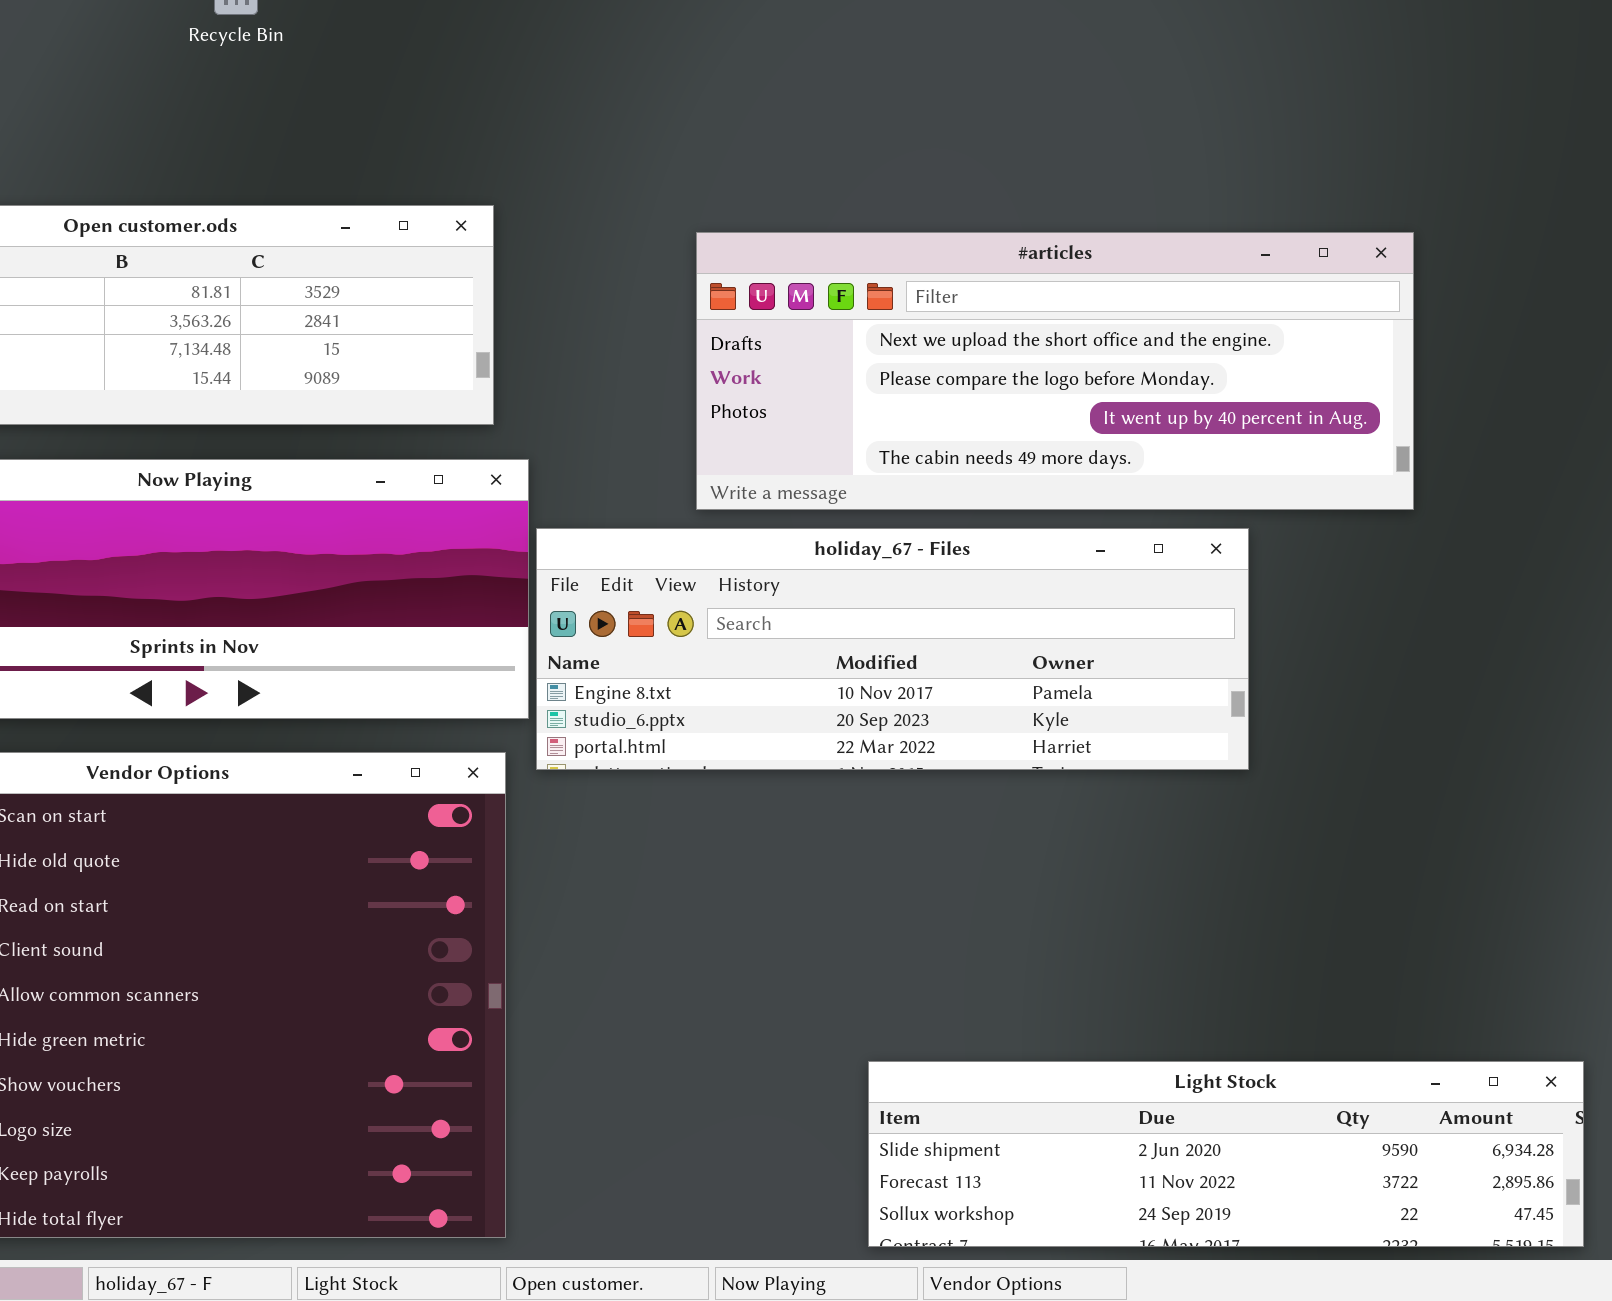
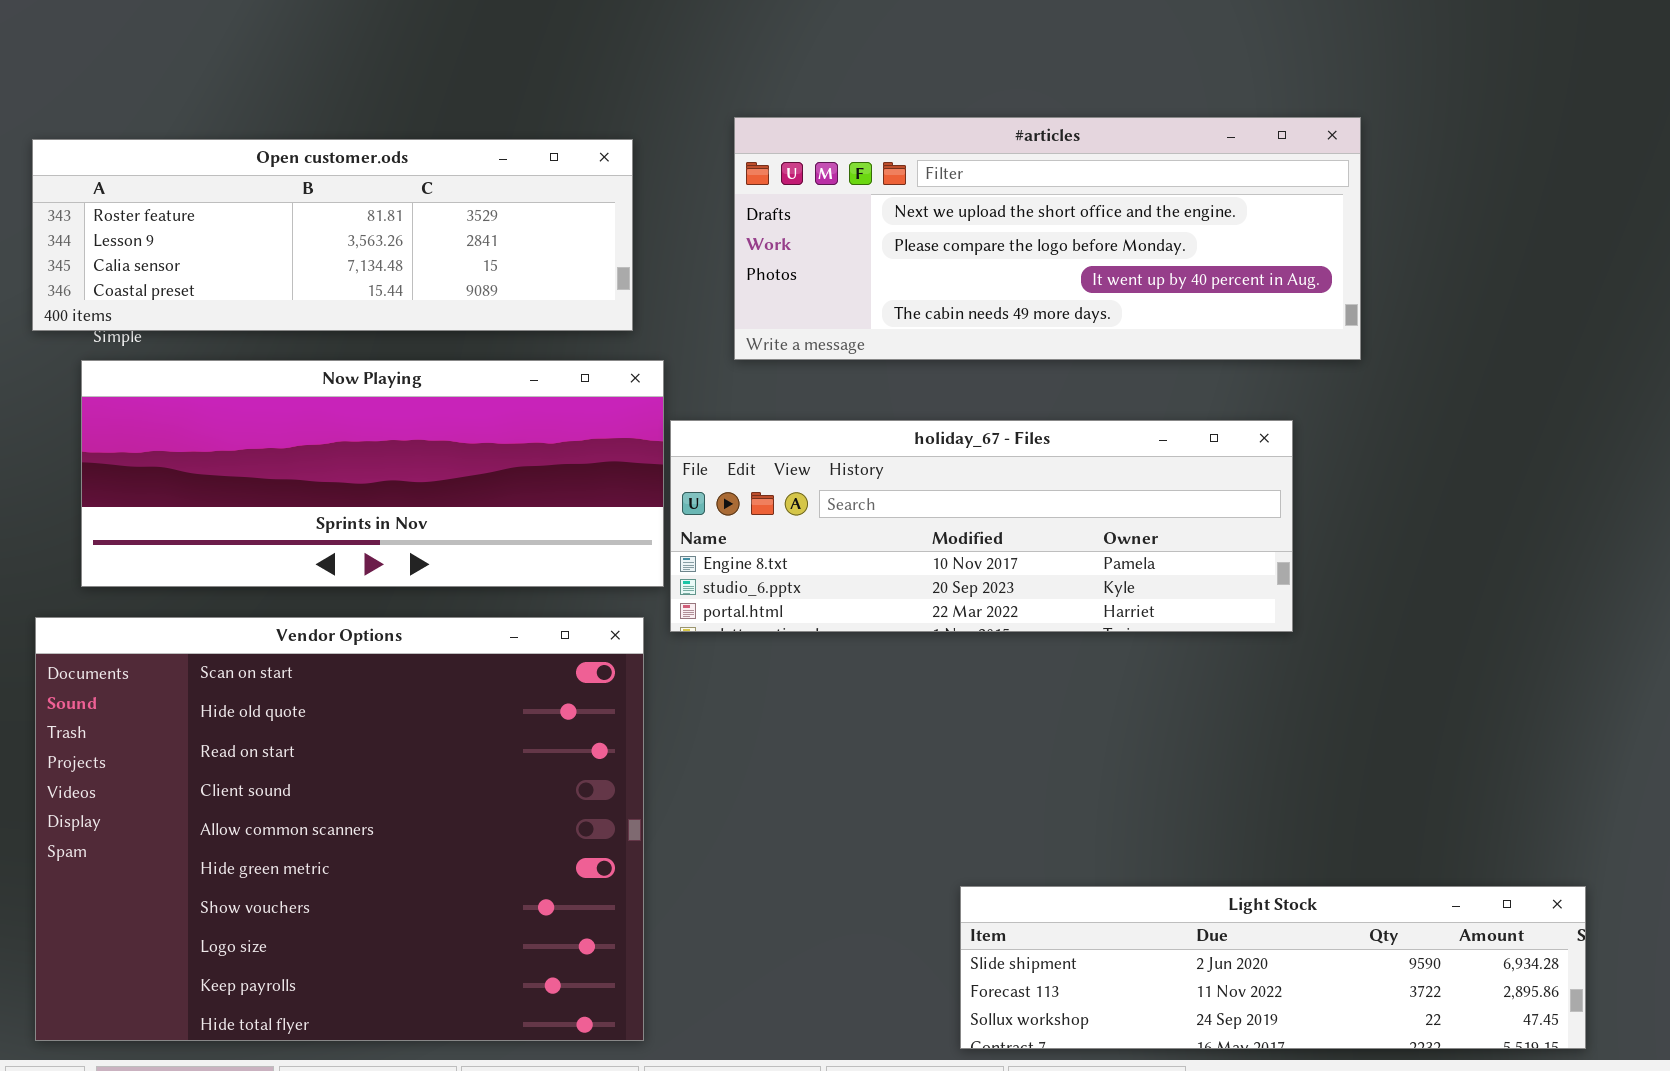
#articles: [696,232,1414,510] -> [734,117,1361,360], moved

